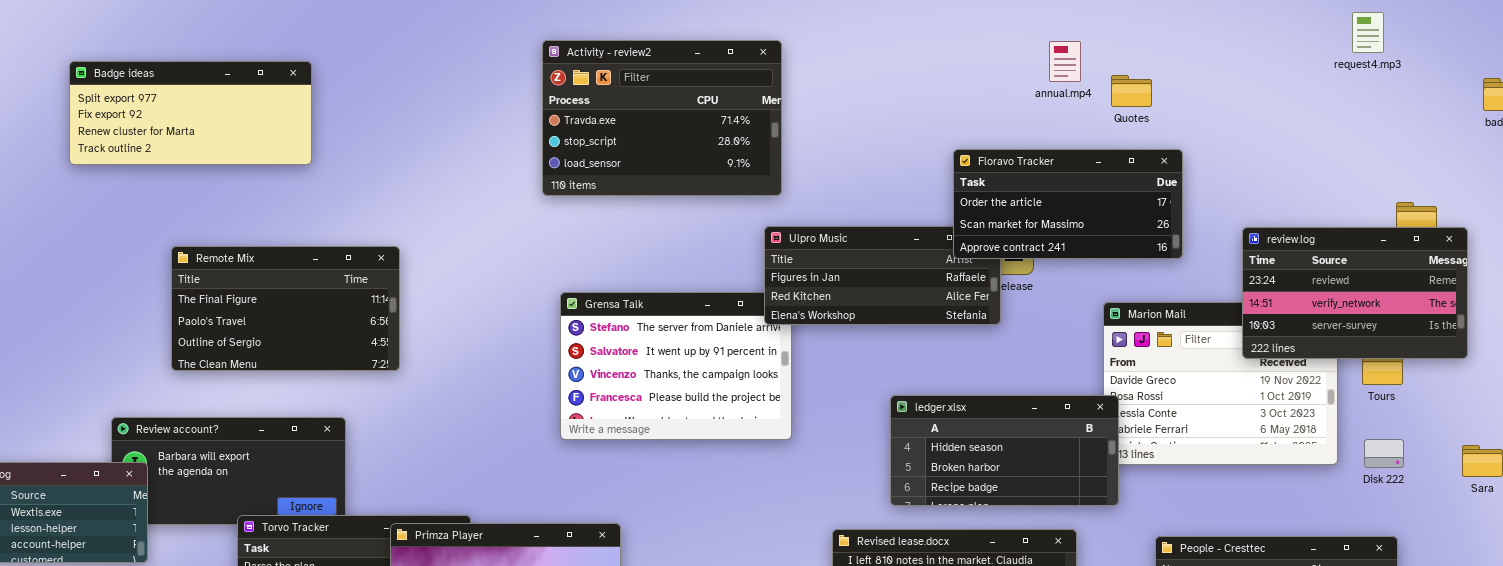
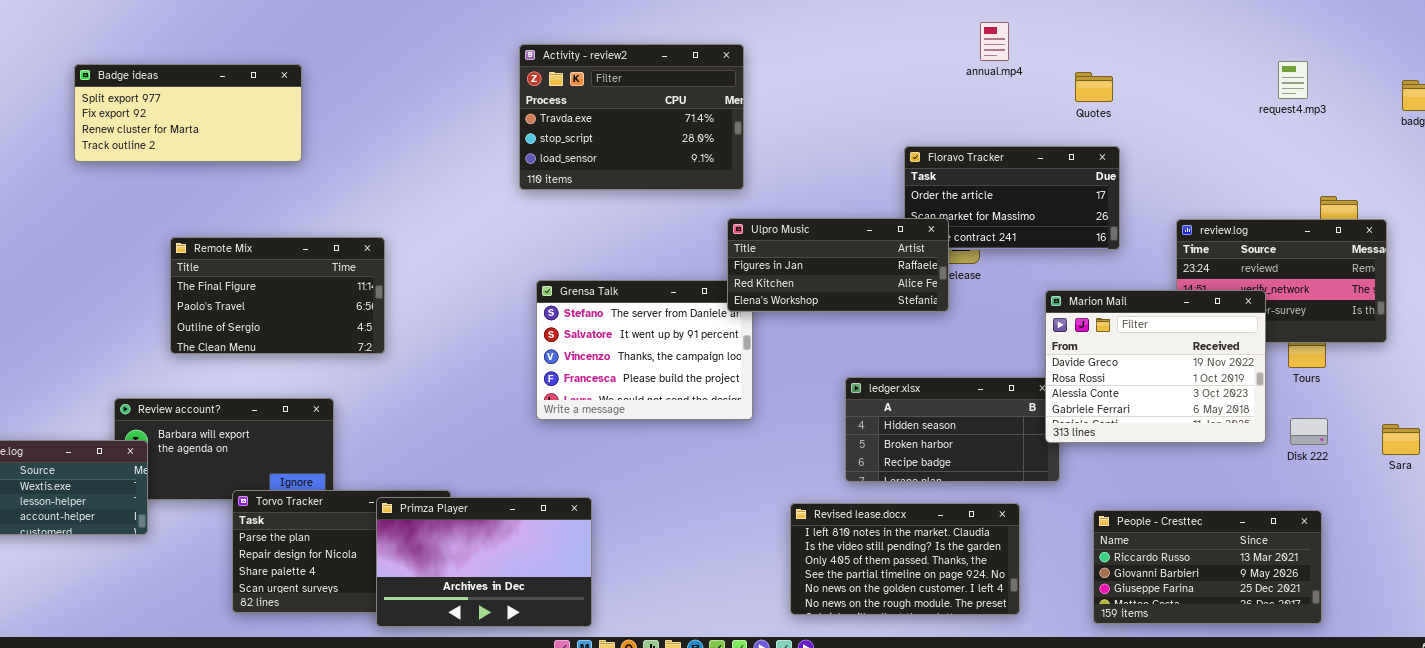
request4.mp3: [1352,12,1384,53] -> [1278,61,1308,99], moved
annual.mp4: [1049,41,1081,82] -> [980,22,1009,61], moved
Quotes: [1111,75,1152,107] -> [1075,72,1113,102], moved
Ulpro Music: [764,226,1001,325] -> [727,218,949,312], raised
Marion Mail: [1103,302,1338,465] -> [1045,290,1266,443], raised

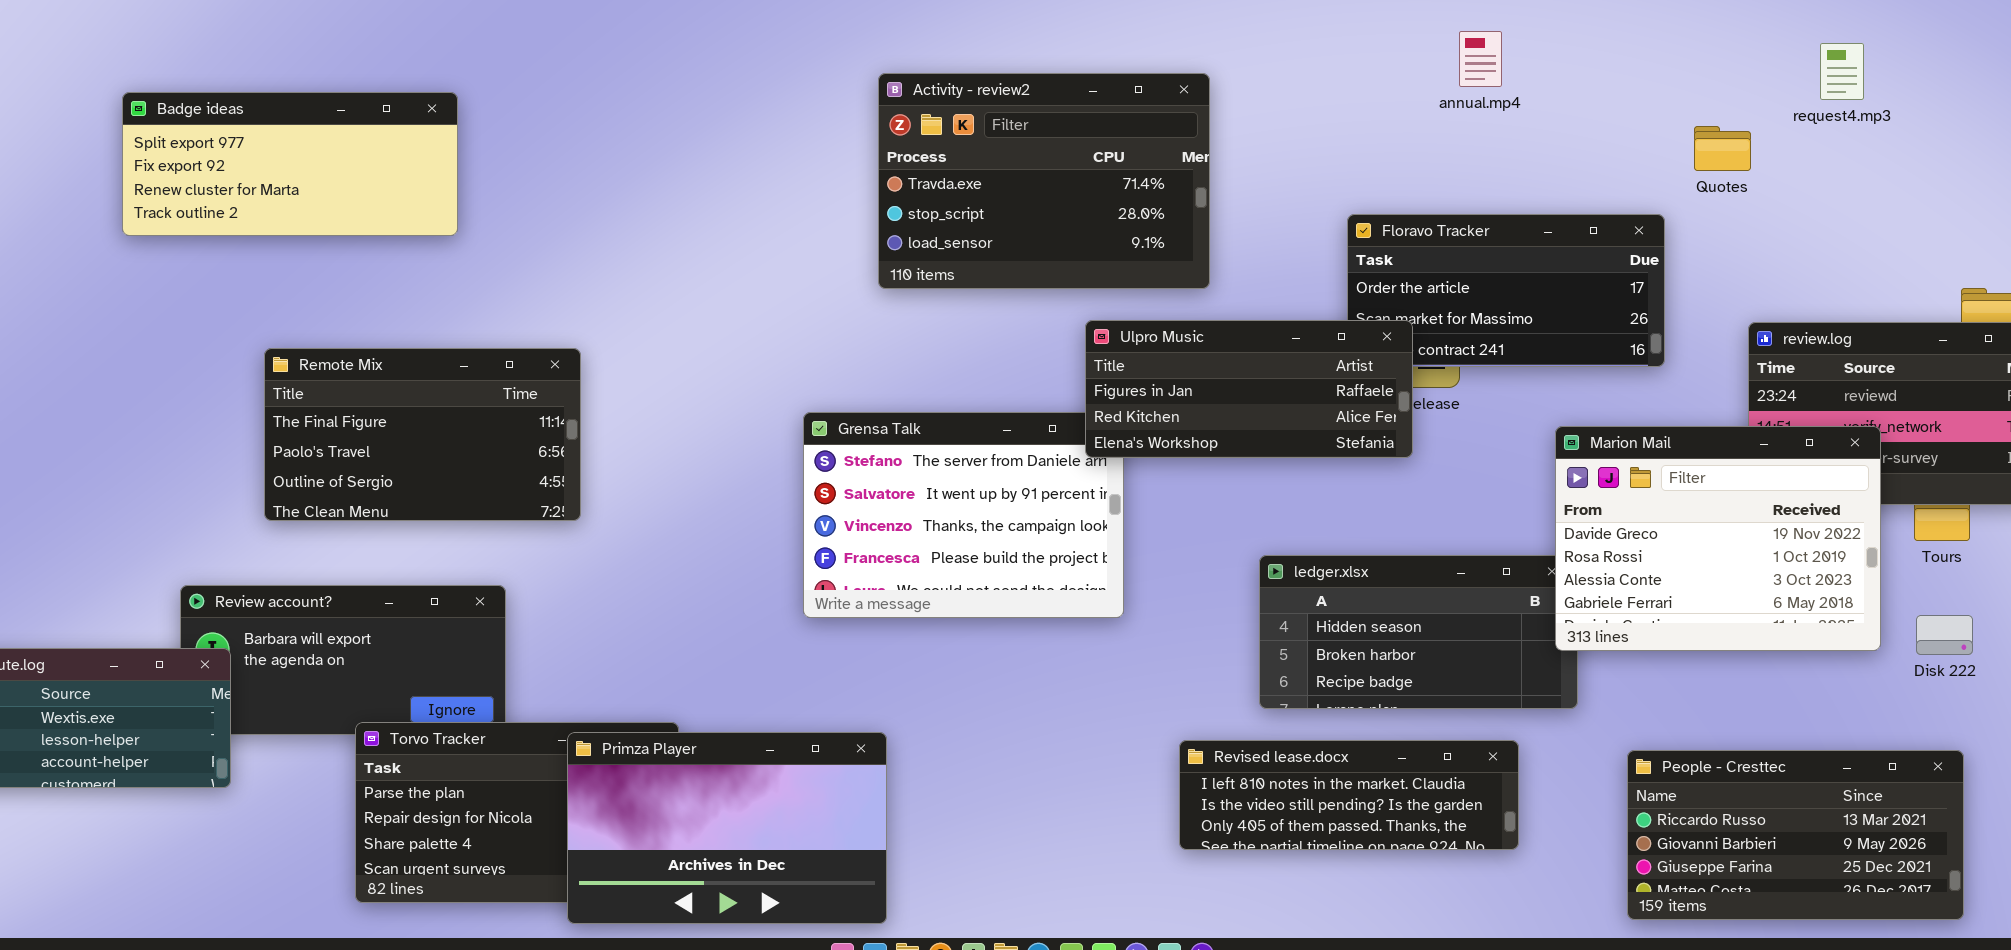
Activity - review2: [519,44,744,190] -> [878,73,1210,289], moved
request4.mp3: [1278,61,1308,99] -> [1820,43,1864,100], moved
Quotes: [1075,72,1113,102] -> [1694,126,1751,171], moved
Revised lease.docx: [790,503,1020,615] -> [1179,740,1519,850], resized

